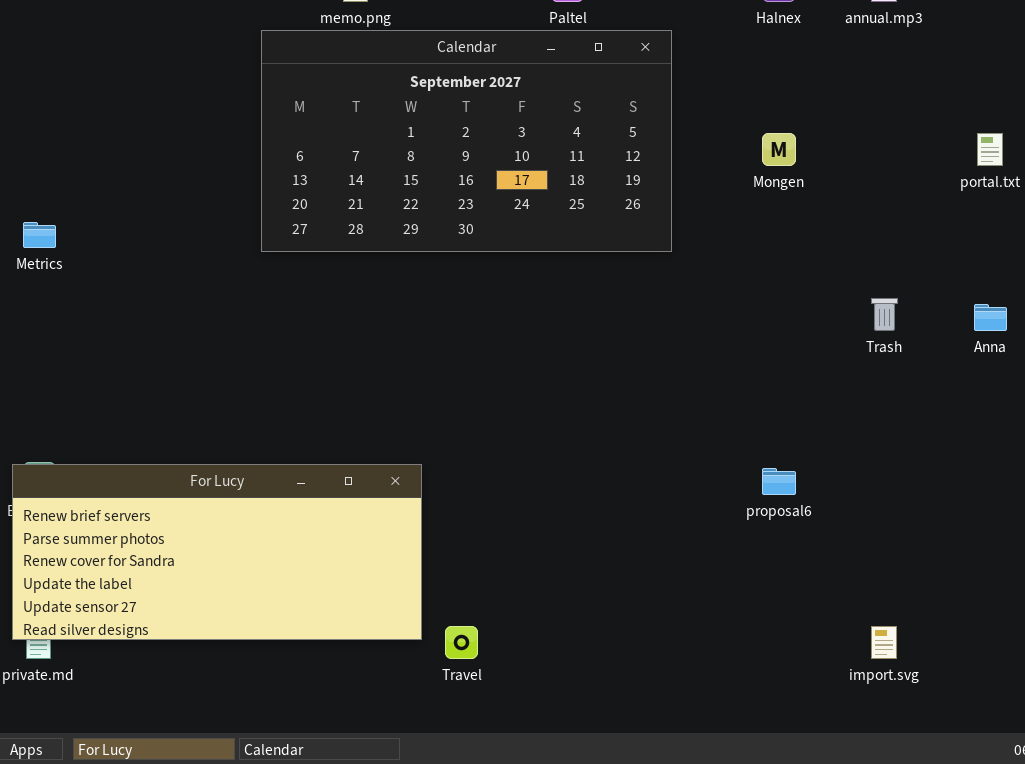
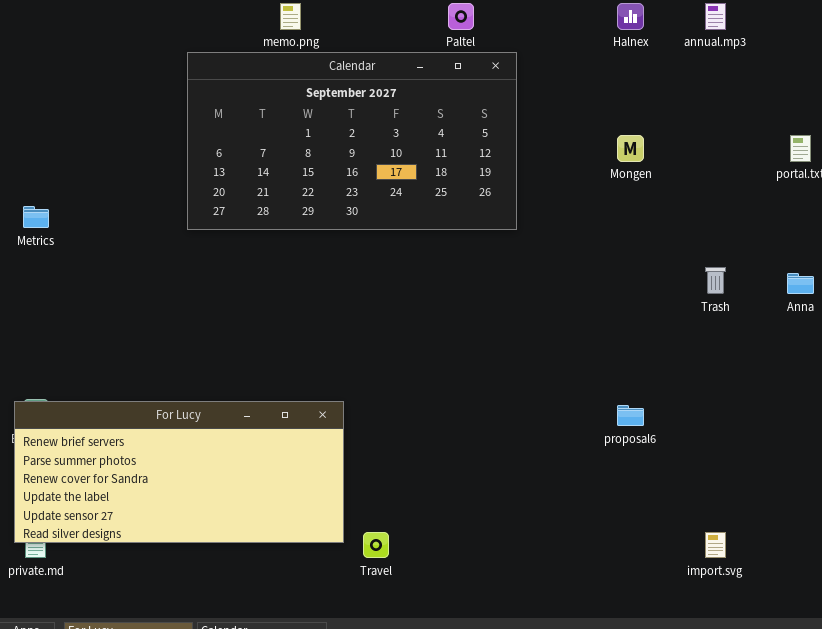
Calendar: [261,30,672,252] -> [187,52,517,230], moved

